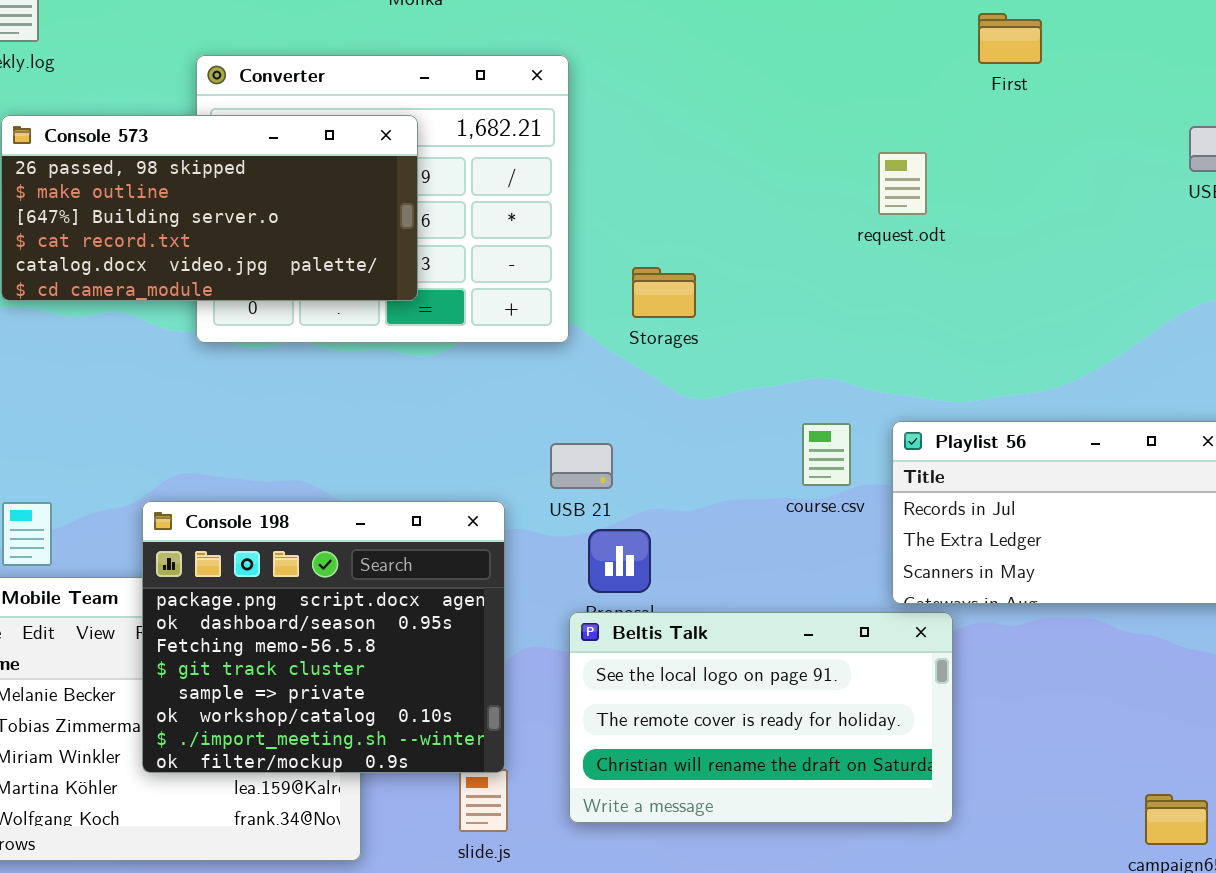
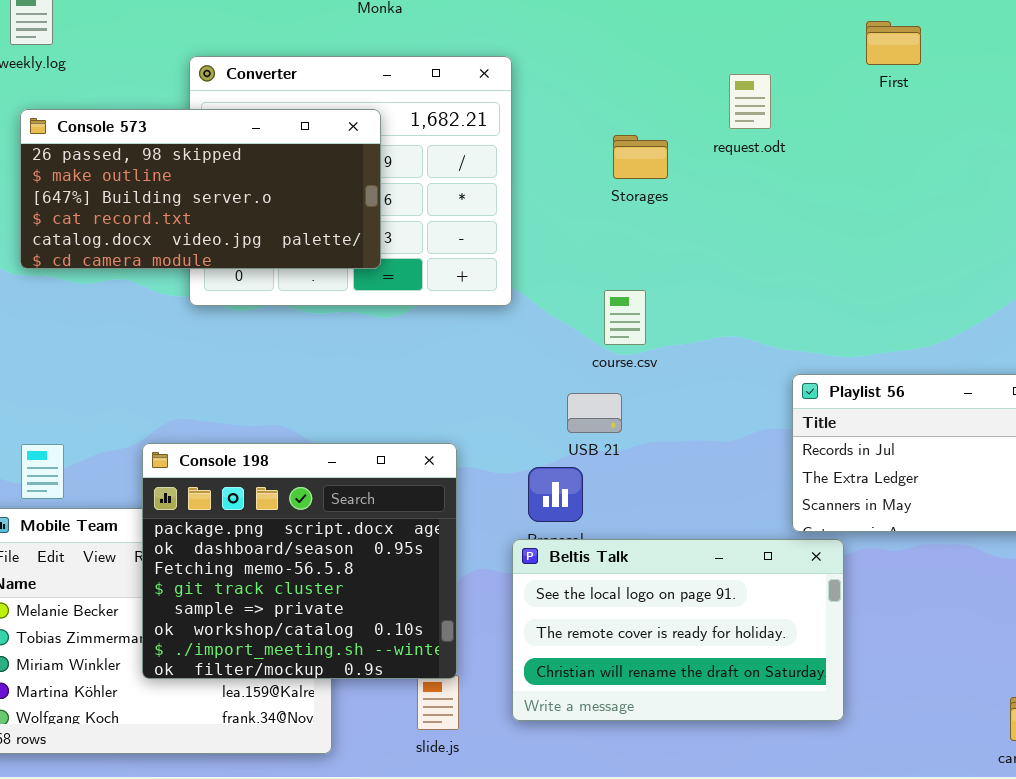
request.odt: [878,152,927,215] -> [729,74,771,129], moved
Storages: [632,267,696,318] -> [613,135,668,179], moved
course.csv: [802,423,851,486] -> [604,290,646,345], moved
USB 21: [550,443,613,489] -> [567,393,622,433], moved

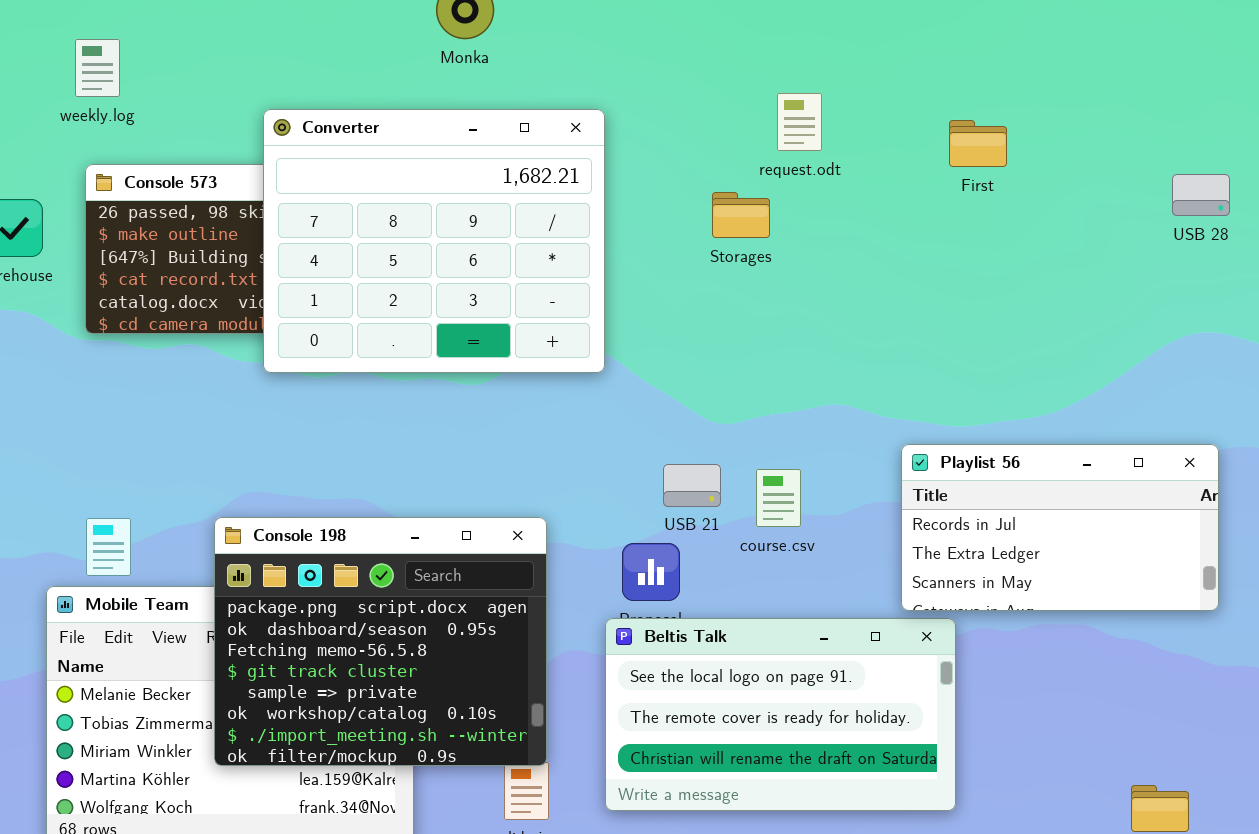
First: [866,21,921,65] -> [949,120,1007,167], moved
Converter: [189,56,512,306] -> [263,109,605,373], raised
request.odt: [729,74,771,129] -> [777,93,822,151], moved
course.csv: [604,290,646,345] -> [756,469,801,527], moved

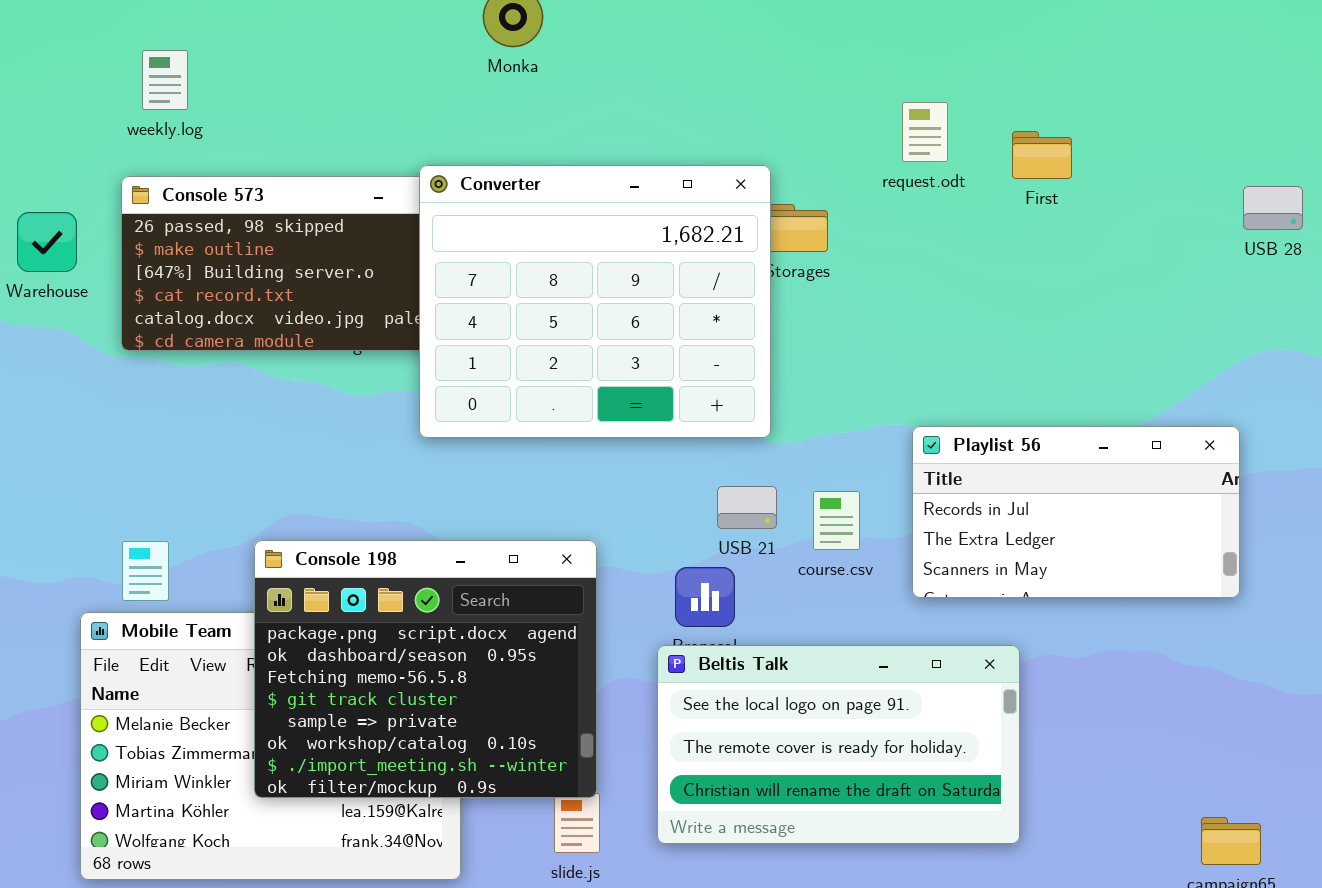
weekly.log: [75,39,120,97] -> [142,50,188,110], moved
request.odt: [777,93,822,151] -> [902,102,948,162], moved
Converter: [263,109,605,373] -> [419,165,771,438], moved
Playlist 56: [901,444,1219,611] -> [912,426,1240,598], moved

